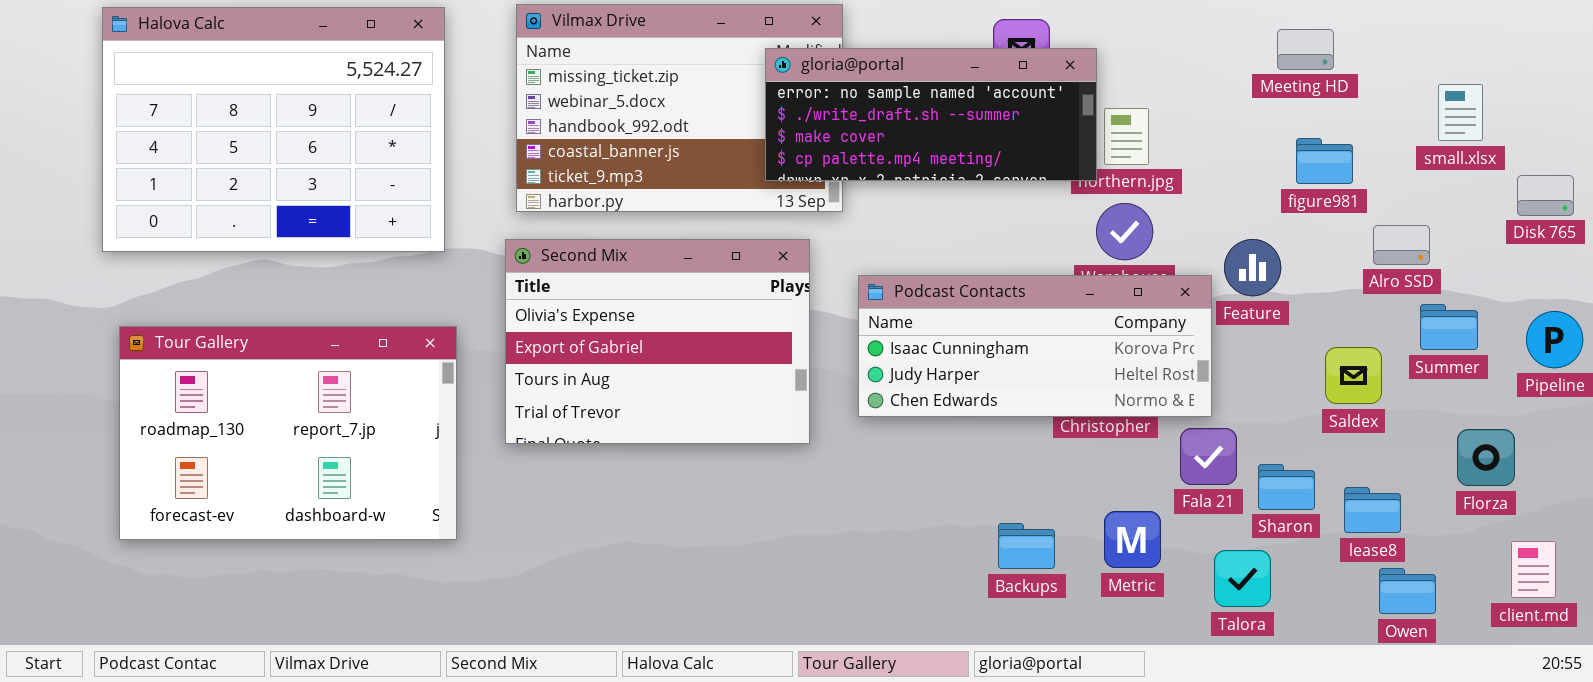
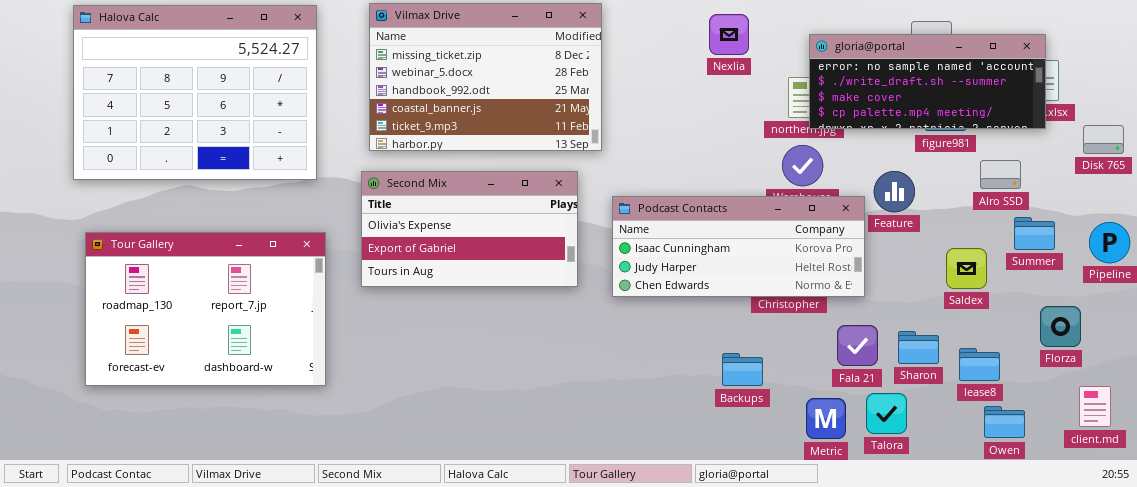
gloria@portal: [765,48,1097,181] -> [809,34,1046,129], moved
Second Mix: [505,239,810,444] -> [361,171,578,287], resized
Fala 21: [1180,428,1237,485] -> [837,325,878,366], moved
Metric: [1104,511,1161,568] -> [806,398,846,439], moved
Backups: [998,523,1055,569] -> [722,353,763,386], moved

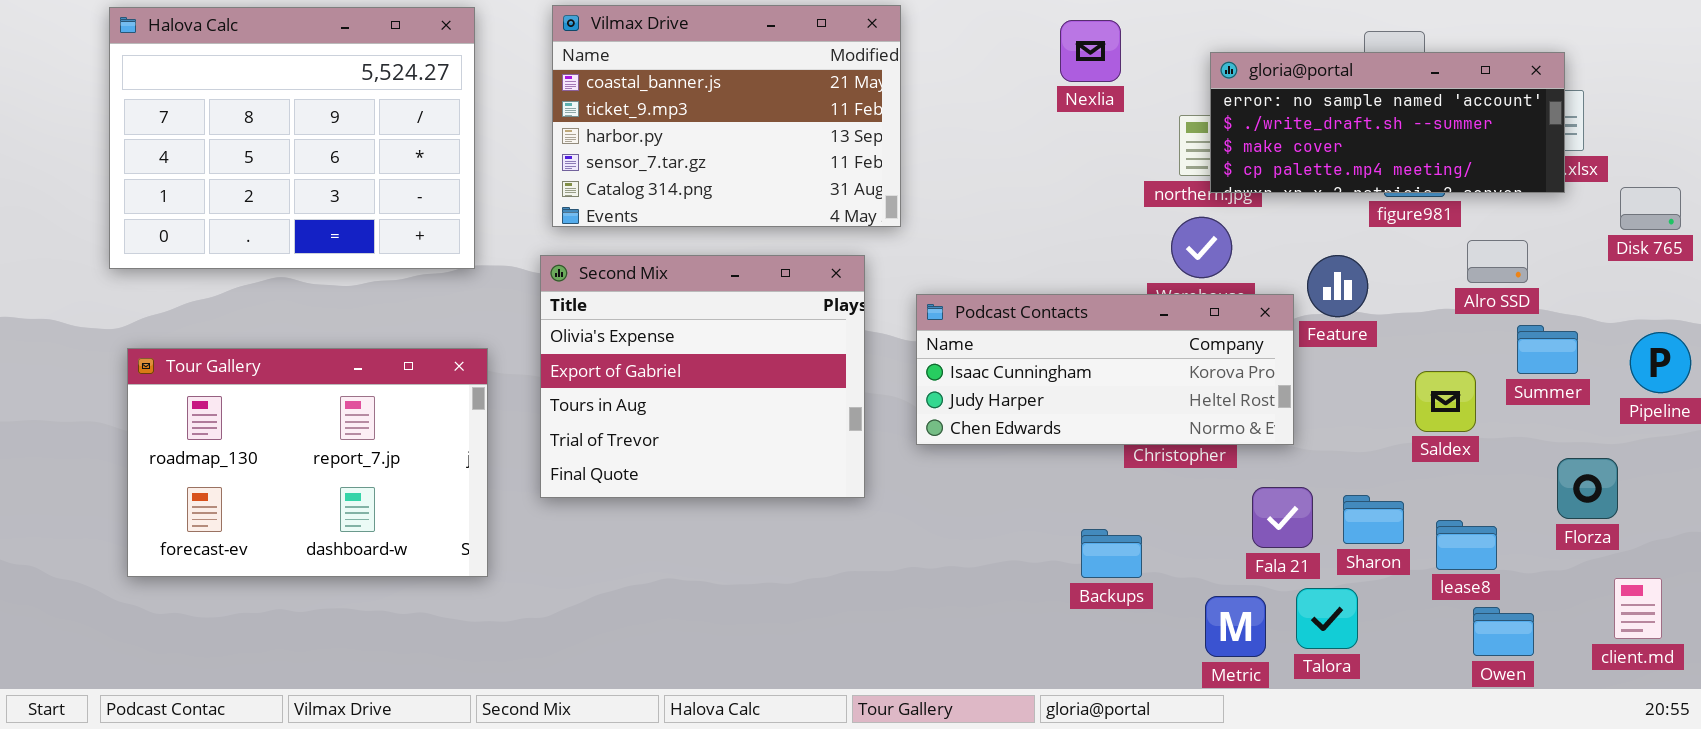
Vilmax Drive: [369,3,602,151] -> [552,5,901,227], scrolled down 3 rows
Second Mix: [361,171,578,287] -> [540,255,865,498], resized

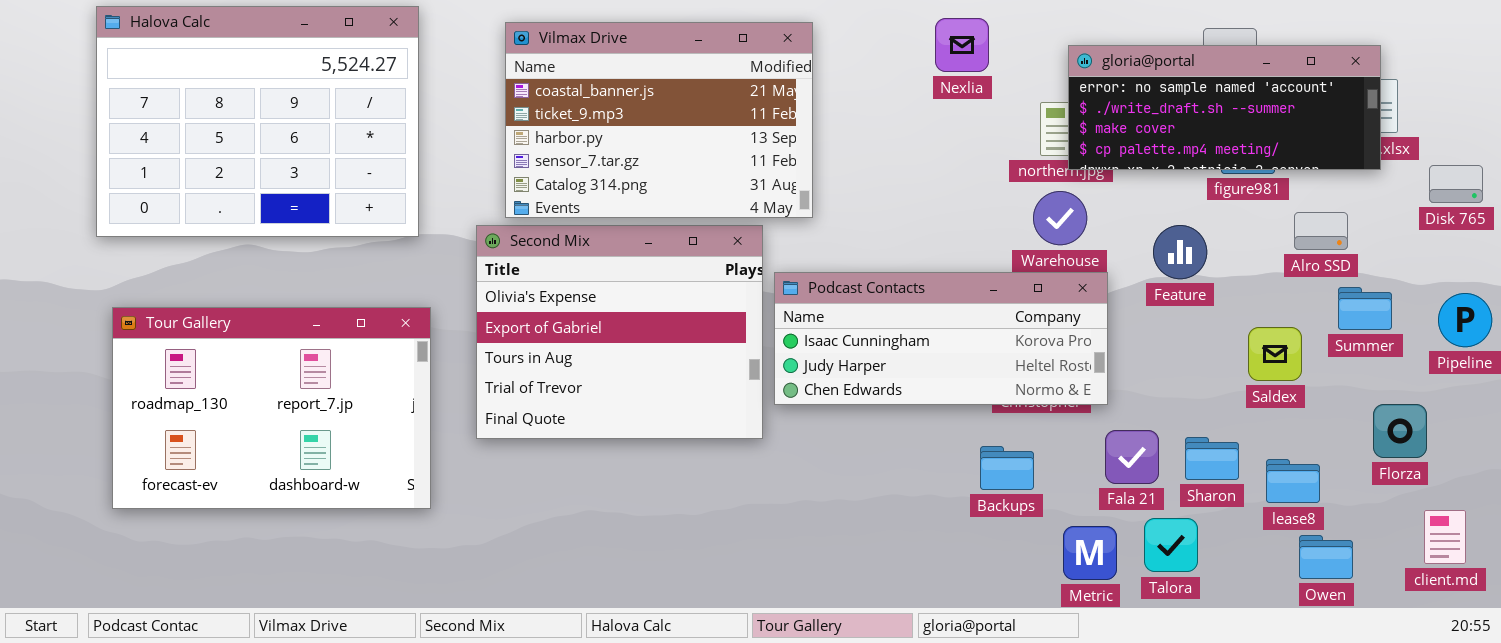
Vilmax Drive: [552,5,901,227] -> [505,22,813,218], moved
Podcast Contacts: [916,294,1294,445] -> [774,272,1108,405], moved
Backups: [1081,529,1142,578] -> [980,446,1034,490], moved

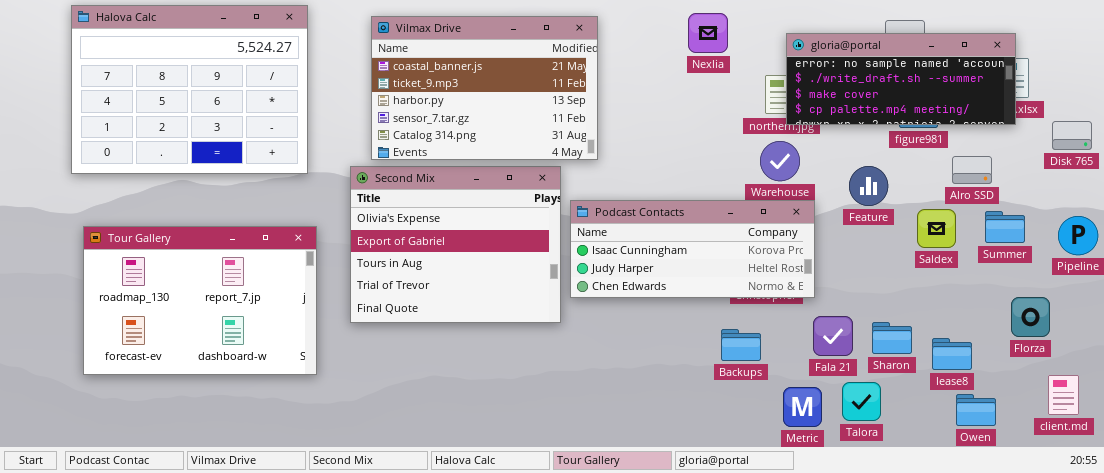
Saldex: [1248,327,1302,381] -> [917,209,956,248], moved

